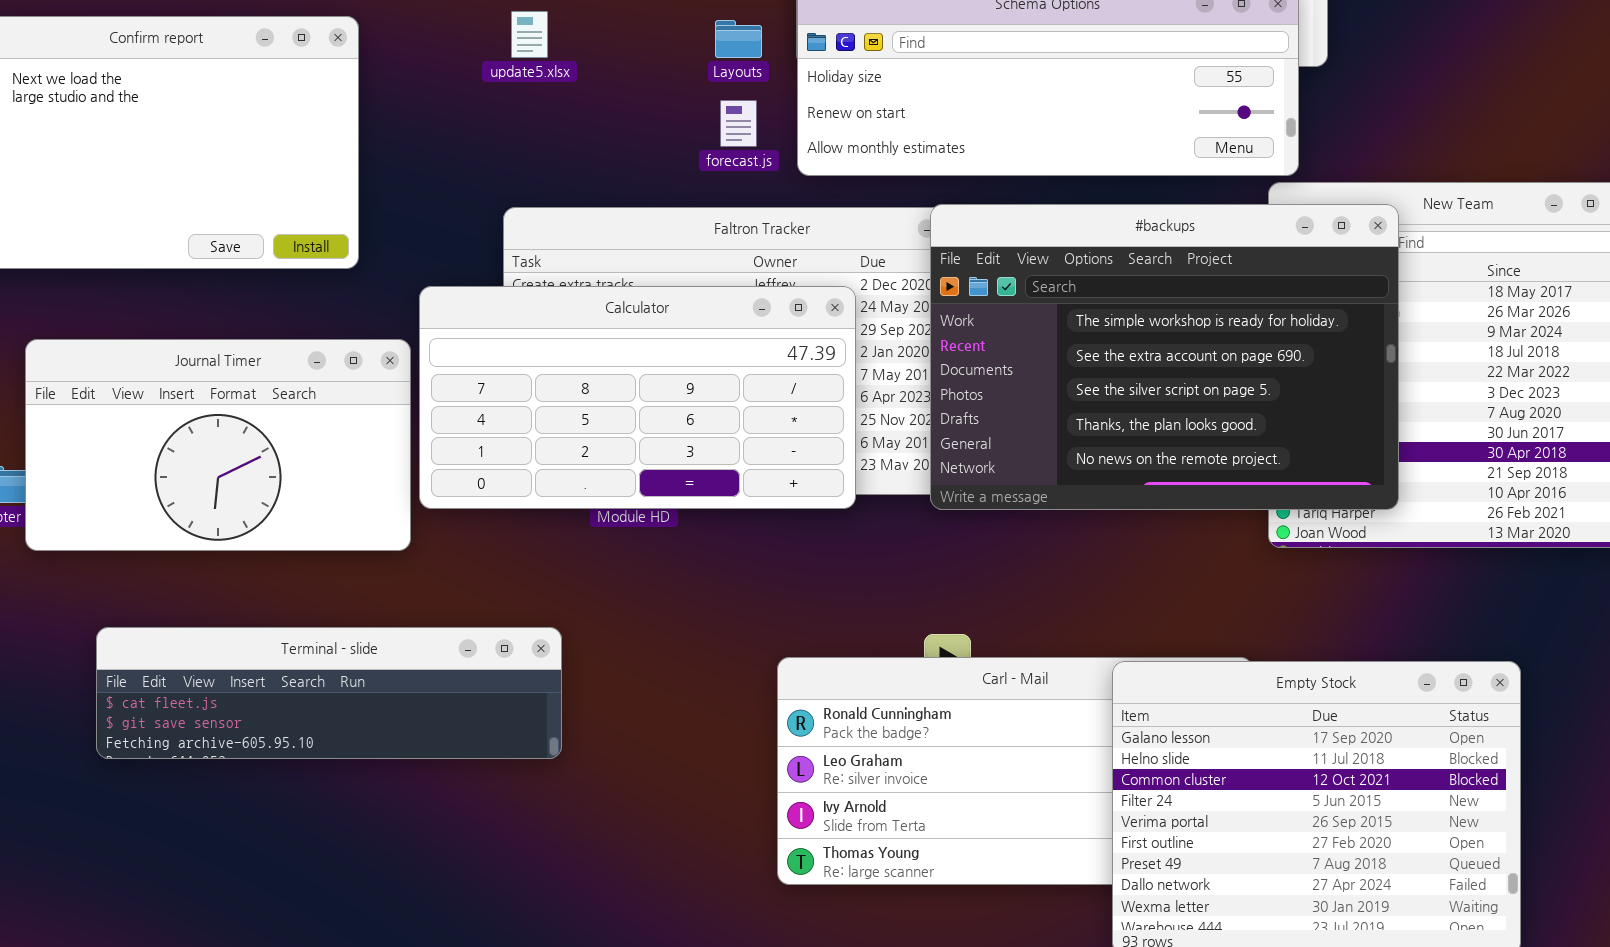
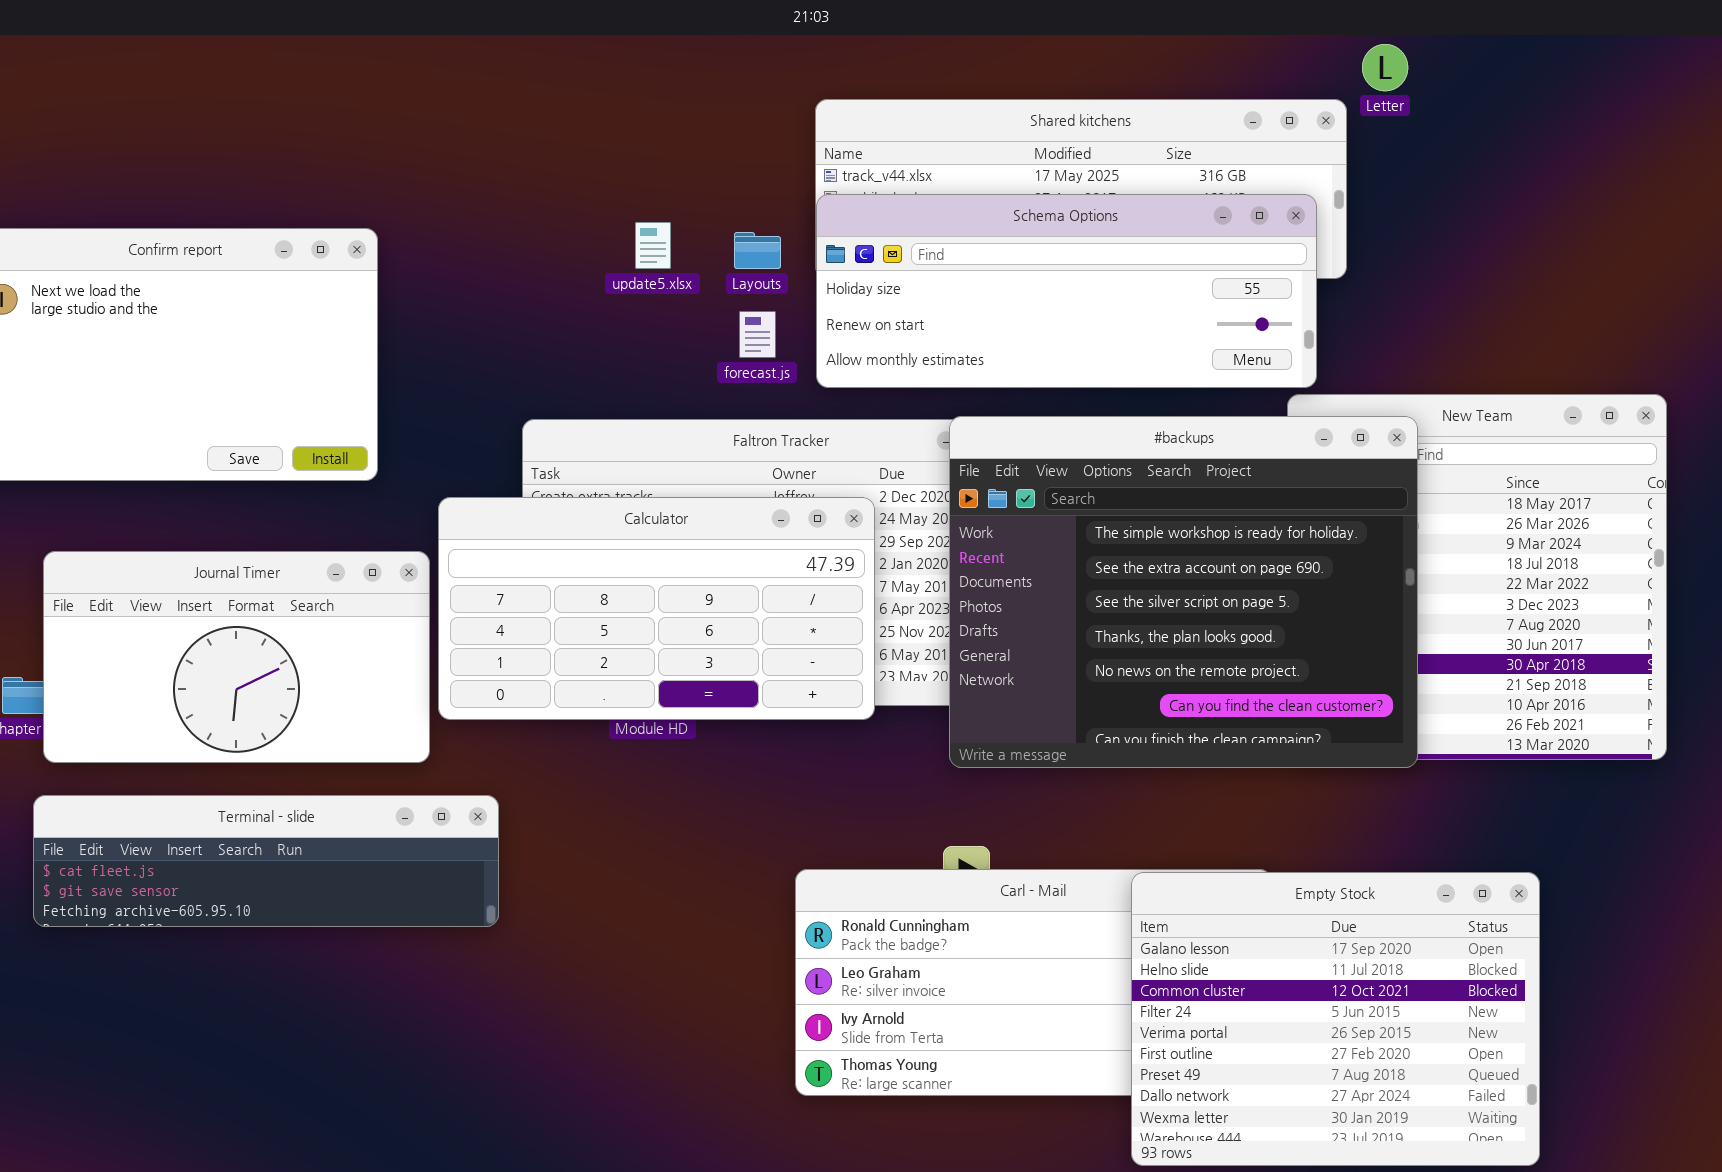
update5.xlsx: [511,11,548,58] -> [635,222,671,269], moved
#backups: [930,204,1399,510] -> [949,416,1418,768], resized
Terminal - slide: [96,627,562,759] -> [33,795,499,927], moved

